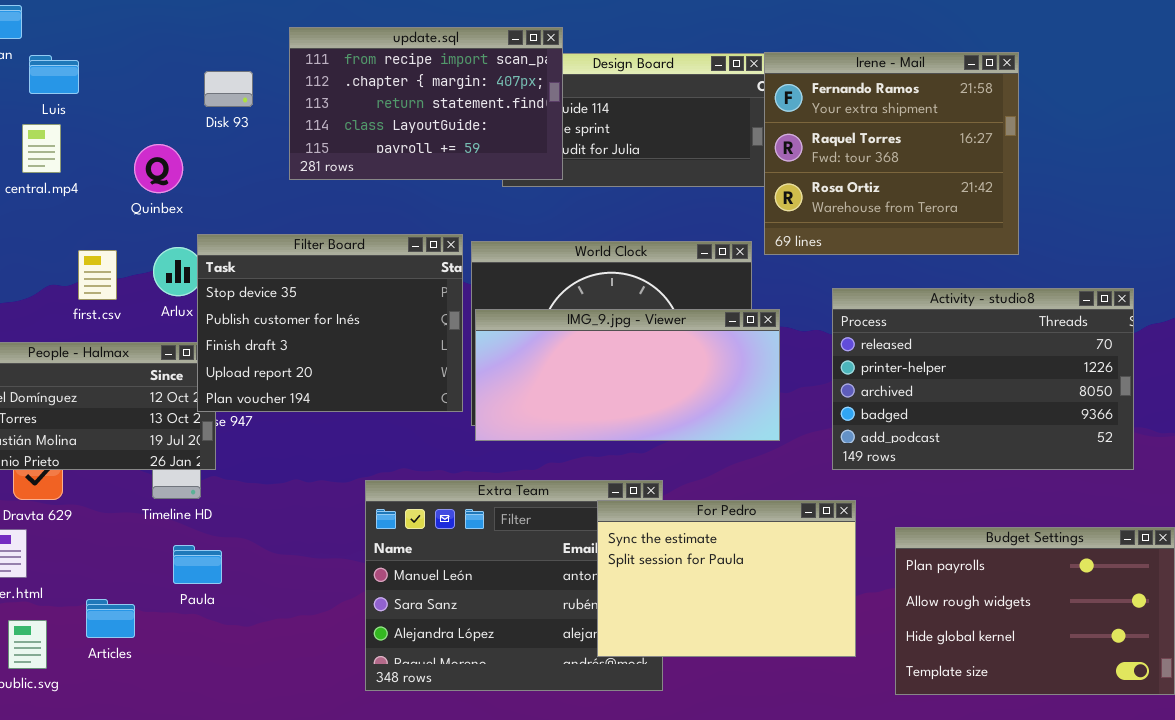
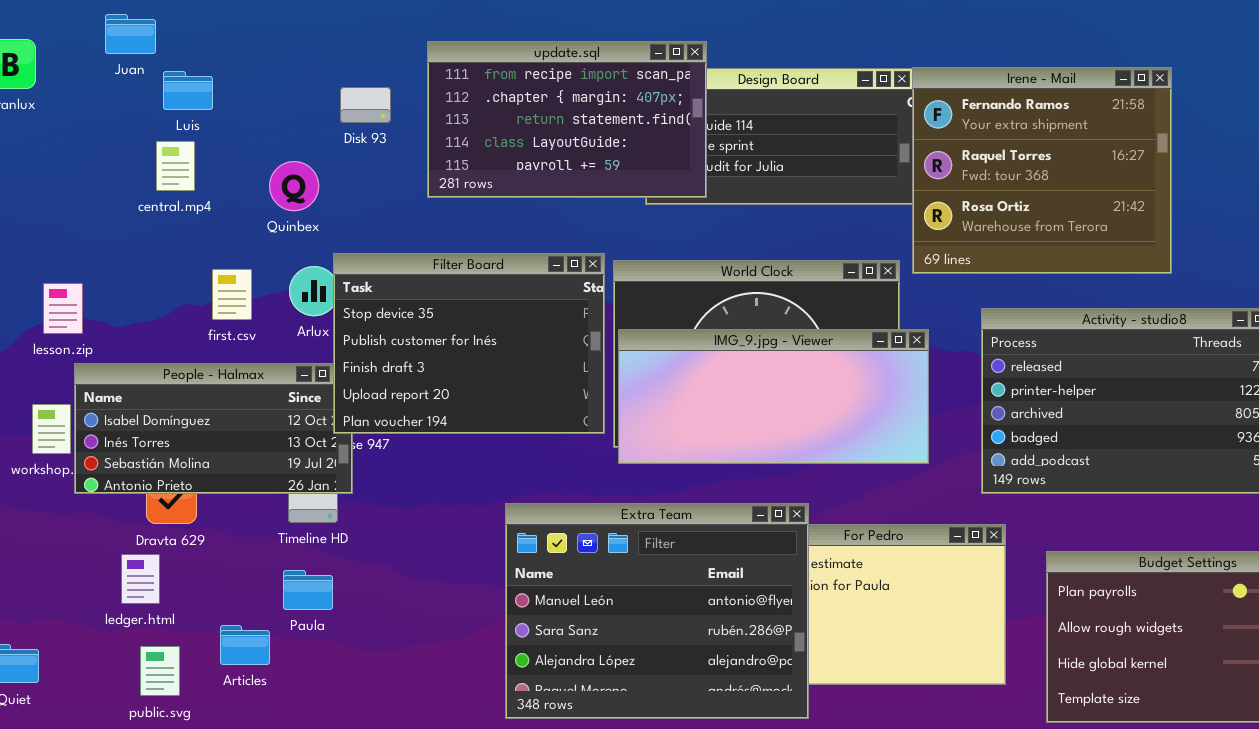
Extra Team: [365,480,663,691] -> [505,503,809,719], raised
Paula: [173,545,222,584] -> [283,570,333,610], moved

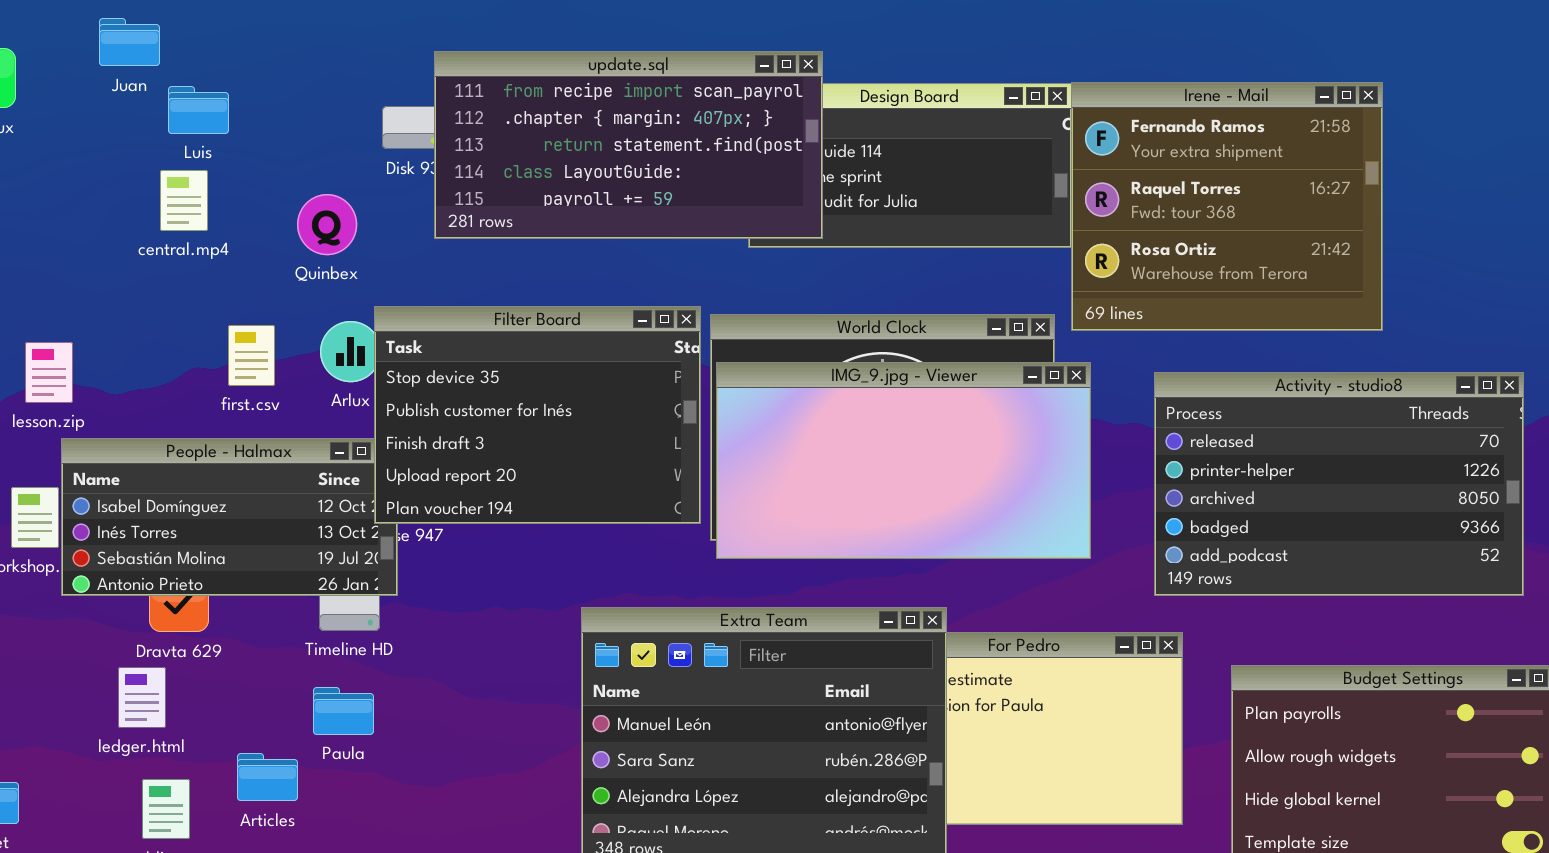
update.sql: [427,41,707,198] -> [434,51,823,239], resized
IMG_9.jpg - Viewer: [618,329,929,464] -> [716,362,1091,559], resized

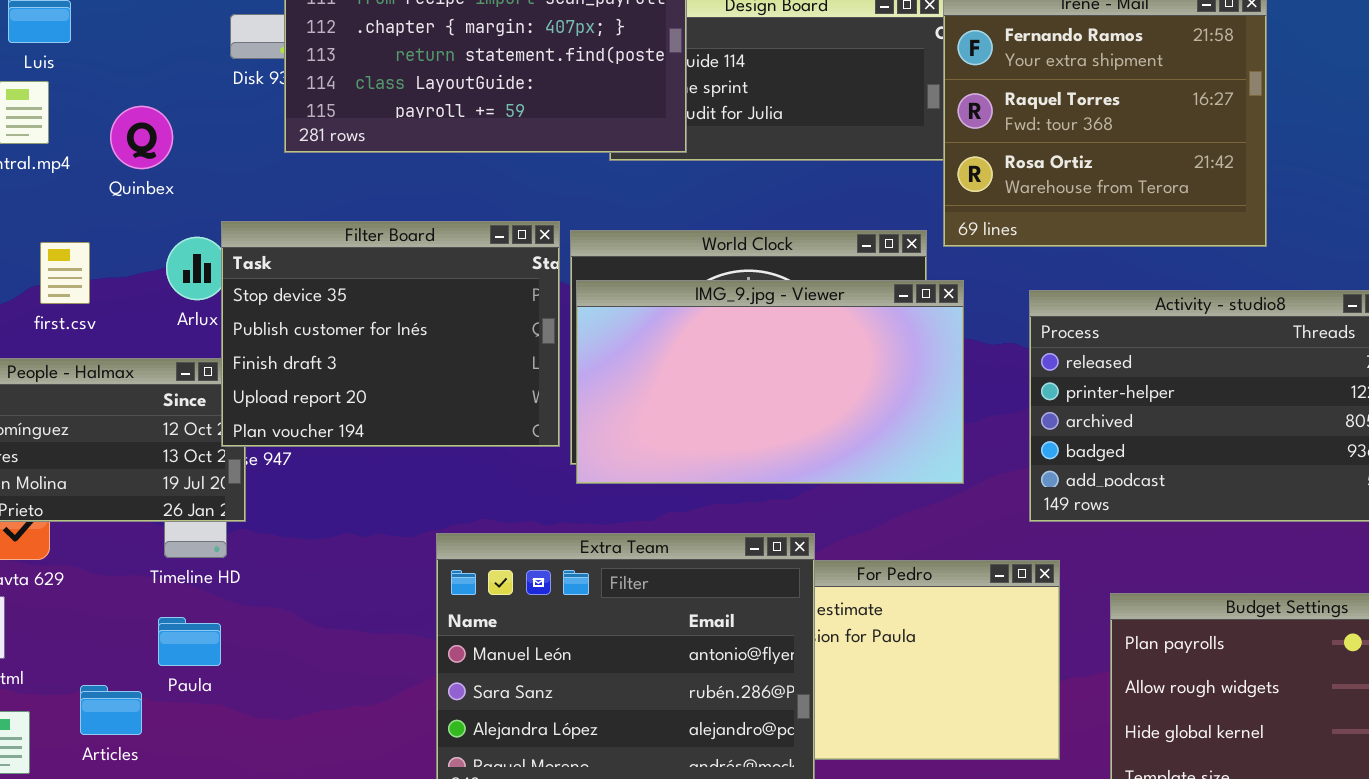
Quinbex: [297,194,357,255] -> [110,106,173,169], moved
first.csv: [228,325,275,386] -> [40,242,90,304], moved

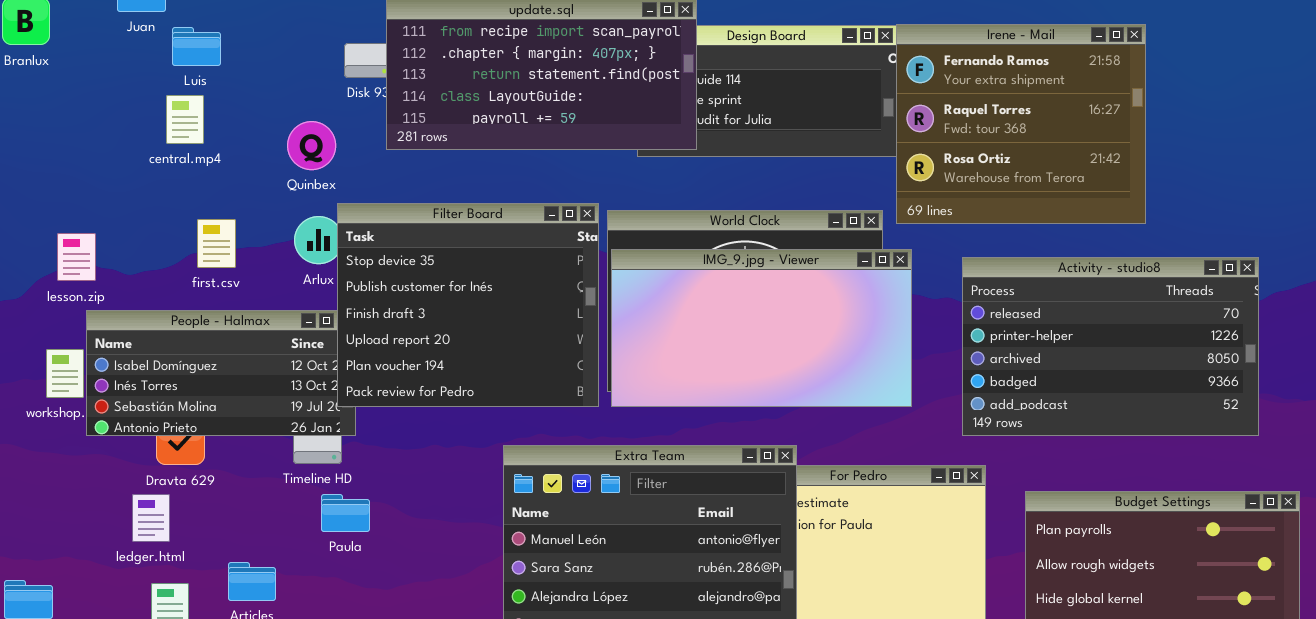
Quinbex: [110,106,173,169] -> [287,121,336,170], moved
Filter Board: [221,221,560,447] -> [337,203,599,407], resized
Paula: [158,617,221,666] -> [321,494,370,532], moved

